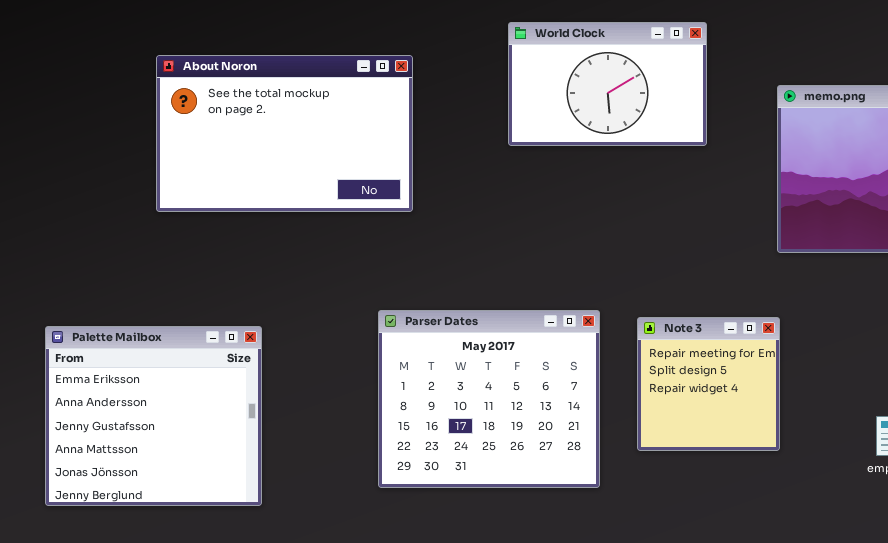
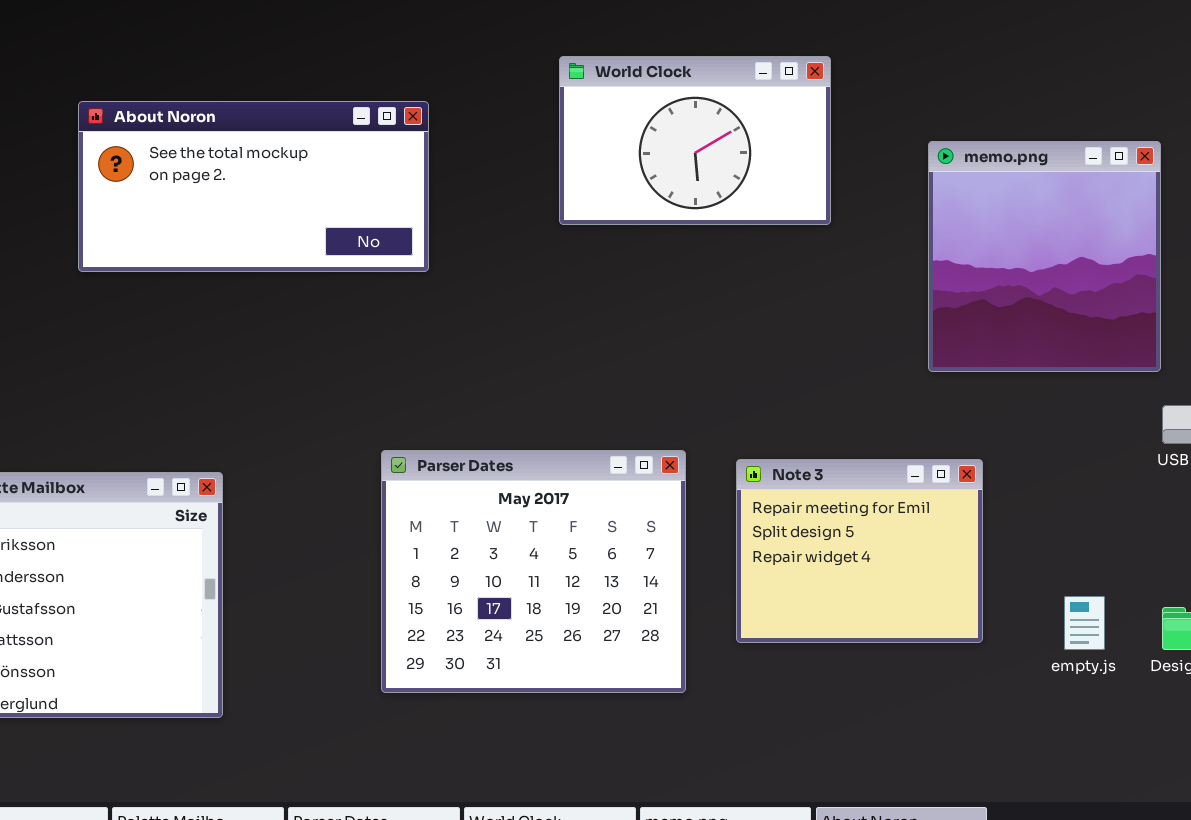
About Noron: [156,55,413,212] -> [78,101,429,272], resized
Note 3: [637,317,780,451] -> [736,459,983,643], resized

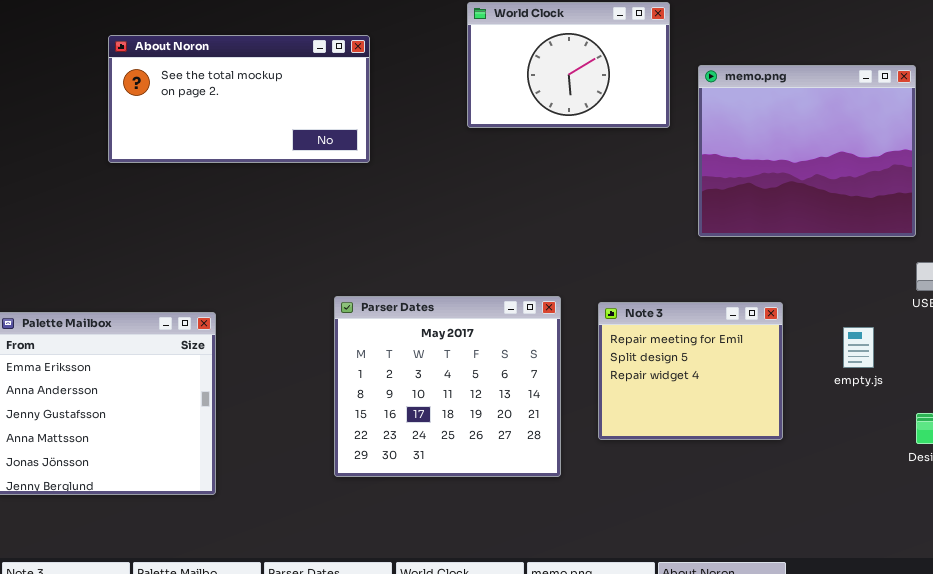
memo.png: [928,141,1161,372] -> [698,65,916,237], resized
empty.js: [1064,596,1105,650] -> [843,327,874,368], moved

